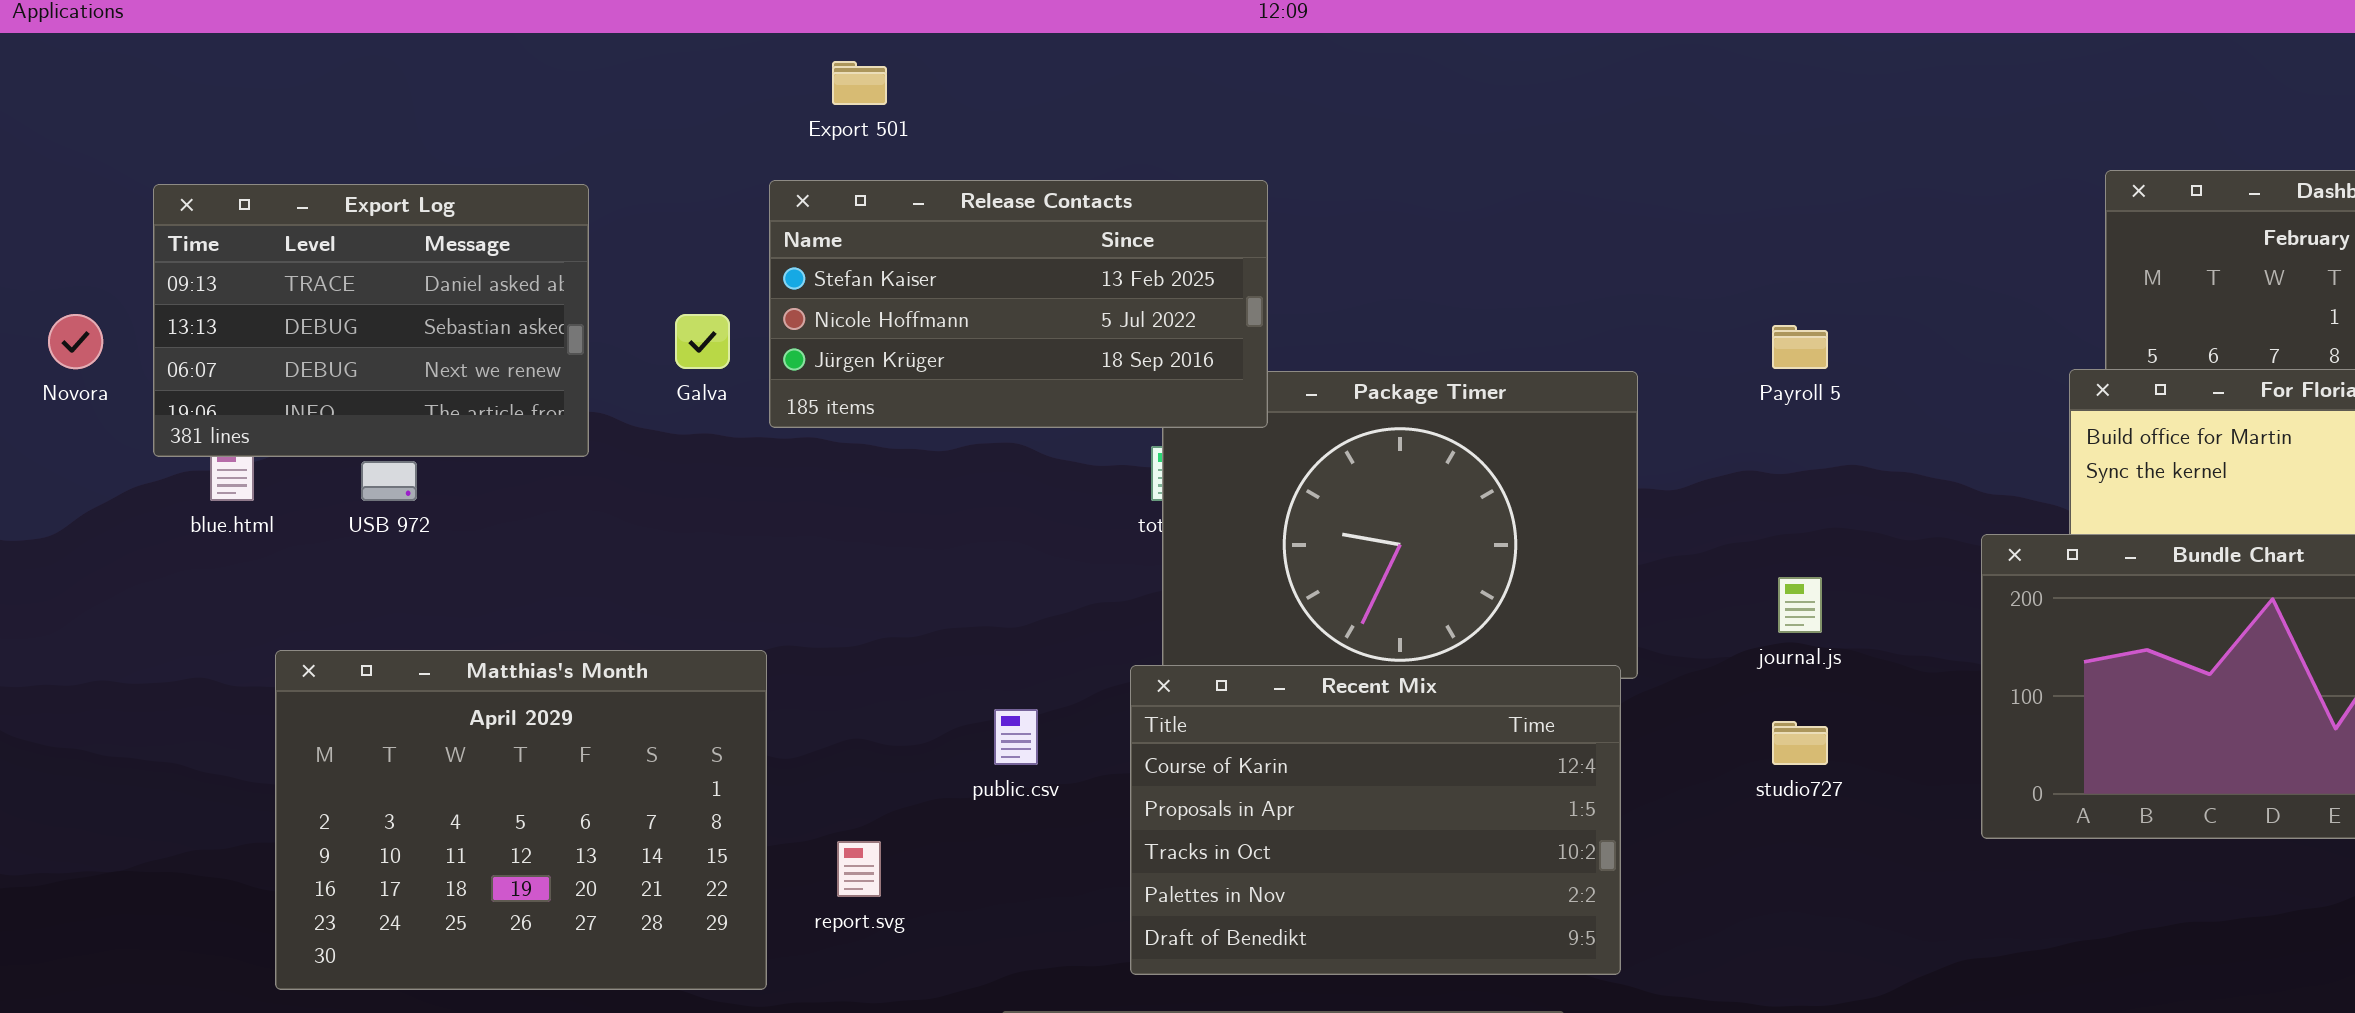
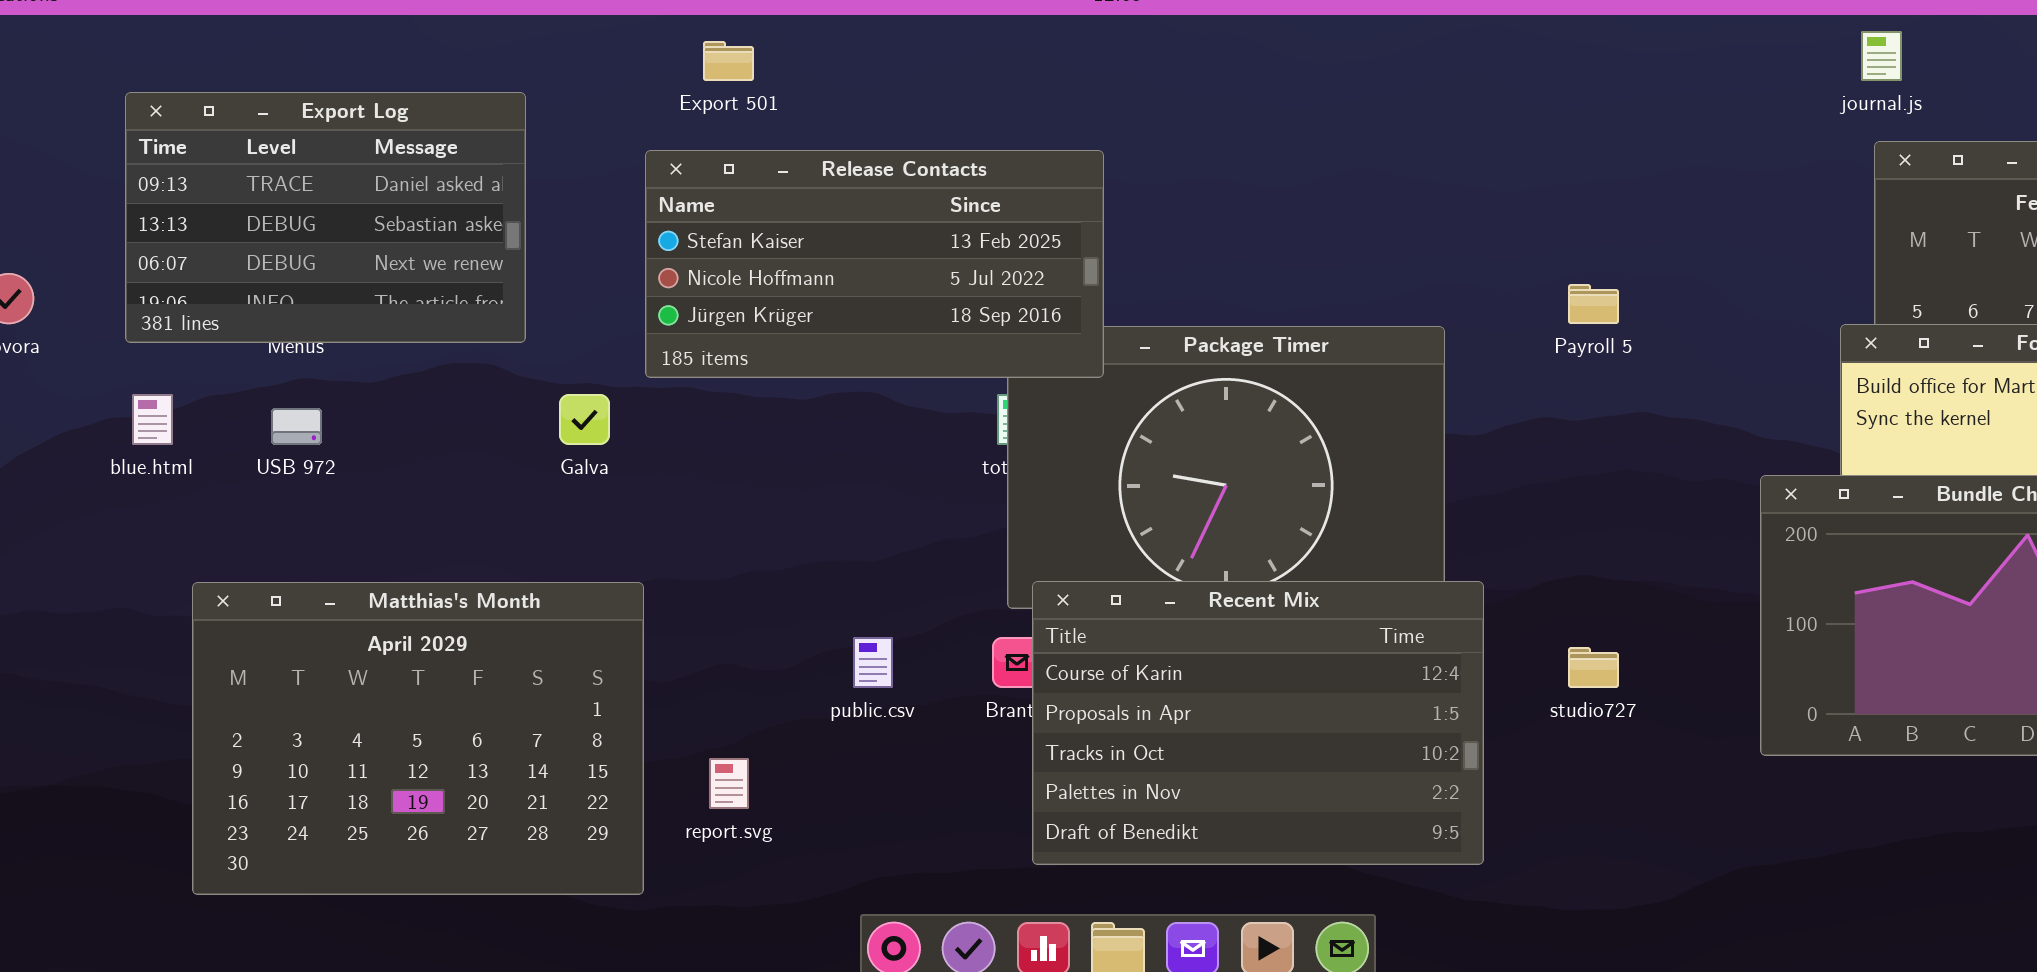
Export Log: [153,184,589,457] -> [125,92,526,343], moved
Galva: [675,314,730,369] -> [559,394,610,445], moved
journal.js: [1778,577,1822,633] -> [1861,31,1902,81], moved
Recent Mix: [1130,665,1621,975] -> [1032,581,1484,865], moved

